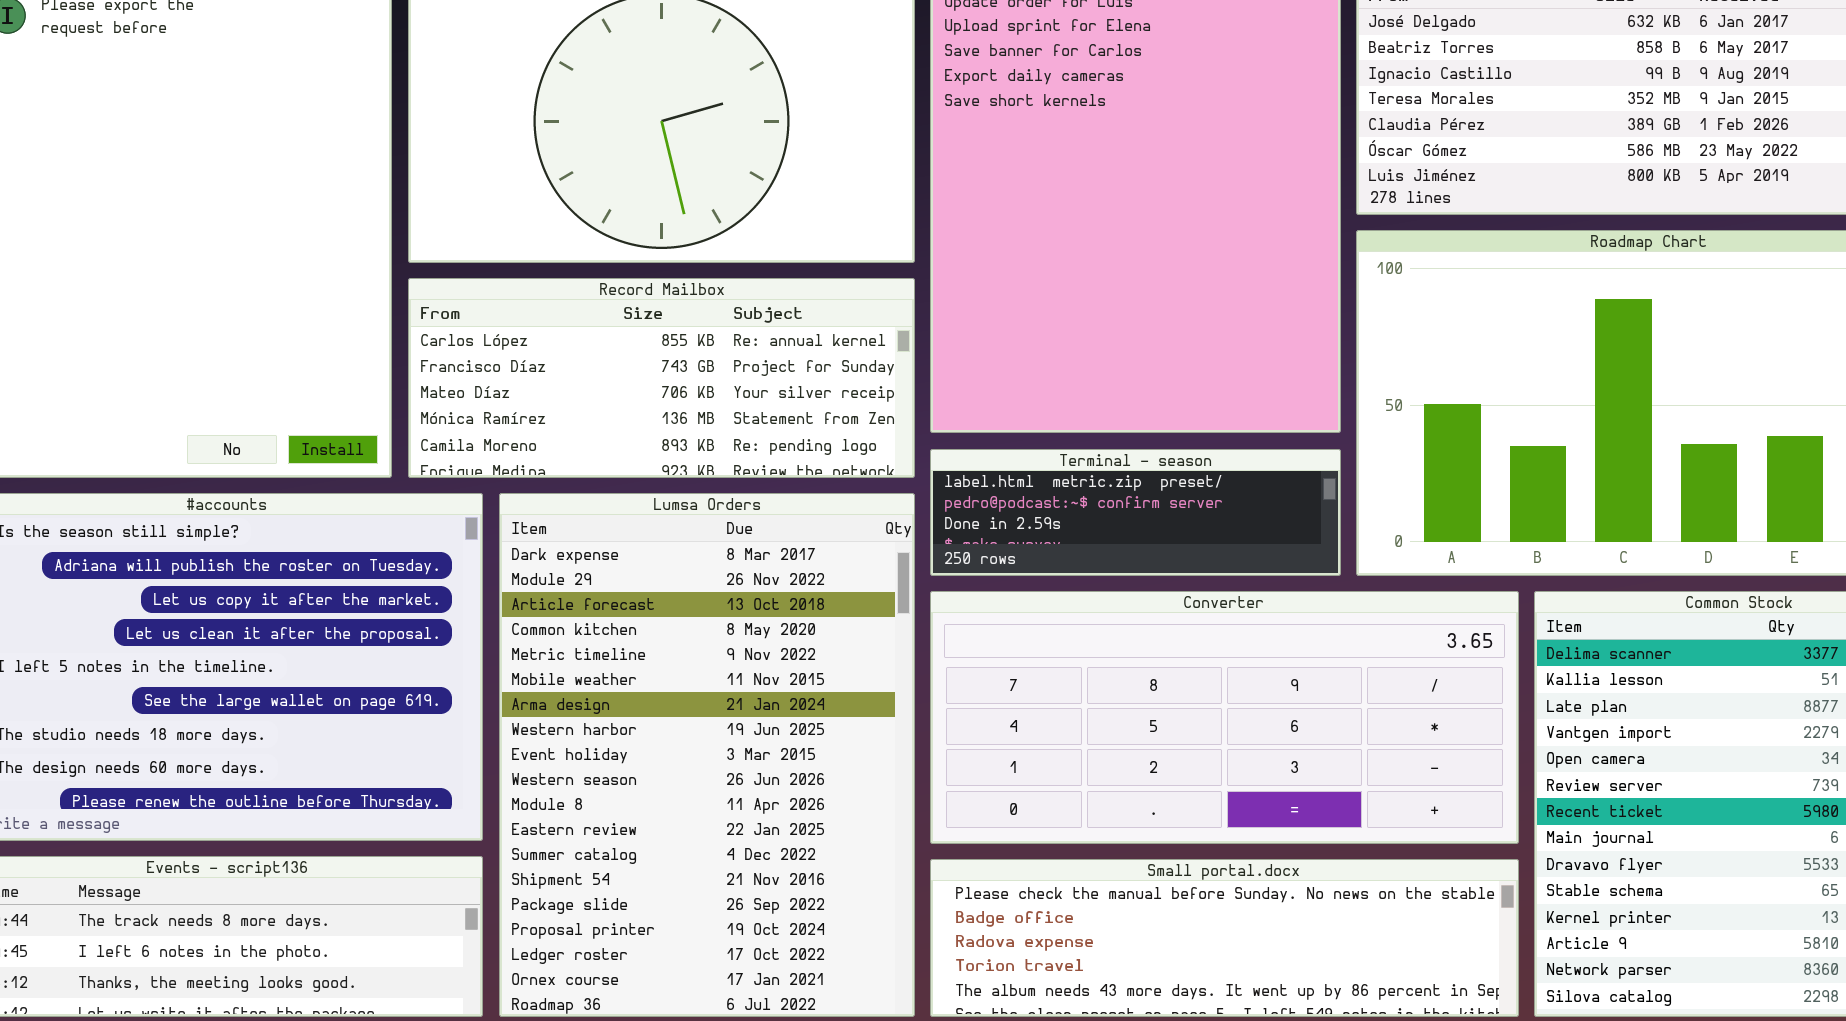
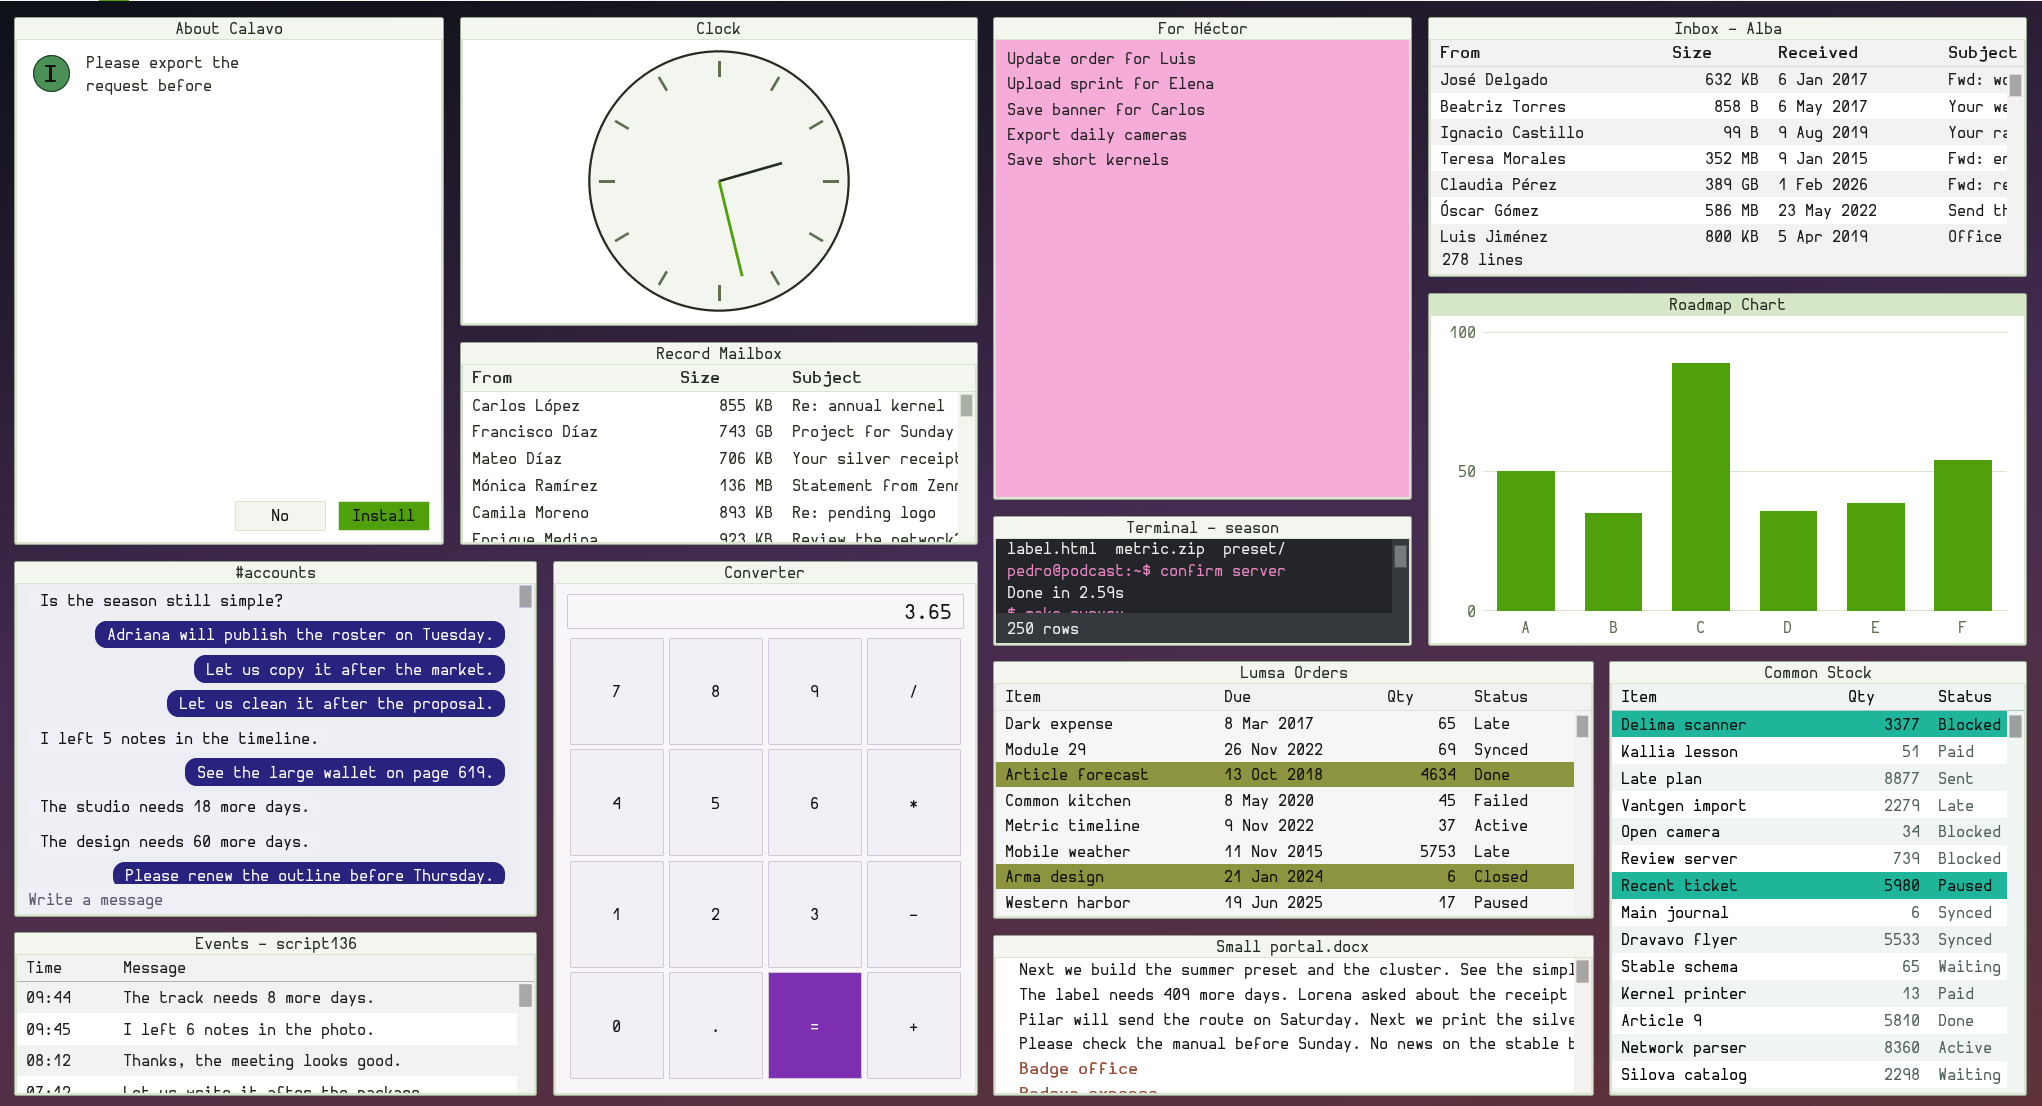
Lumsa Orders: [499,493,915,1017] -> [993,661,1594,919], moved, resized
Converter: [930,591,1519,844] -> [553,561,978,1096], moved, resized
Small portal.docx: [930,859,1519,1017] -> [993,935,1594,1096], scrolled up 3 rows

